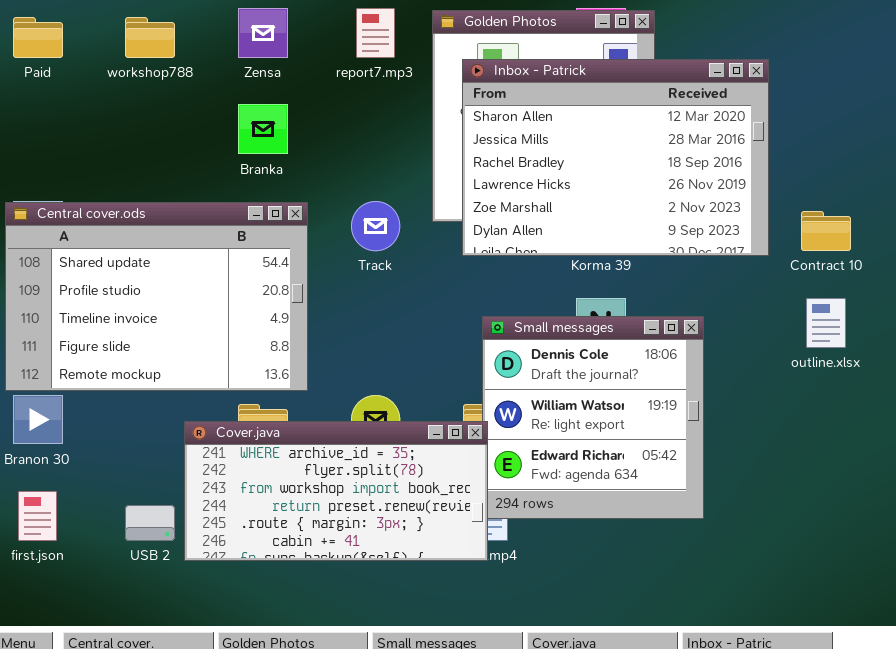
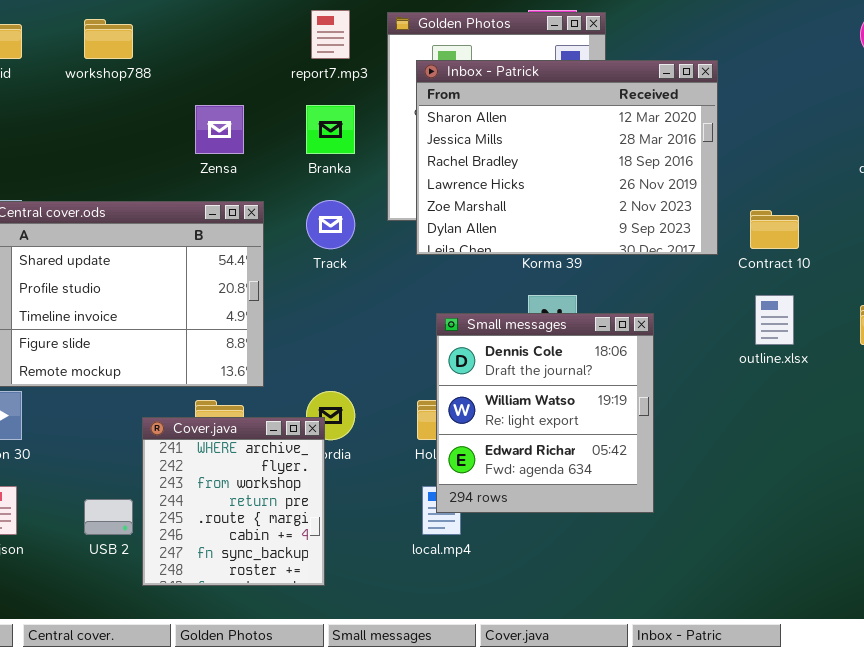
Zensa: [238,8,288,58] -> [195,105,244,154], moved
Branka: [238,104,288,154] -> [306,105,355,154], moved
Cover.java: [184,421,488,561] -> [142,417,325,586], resized

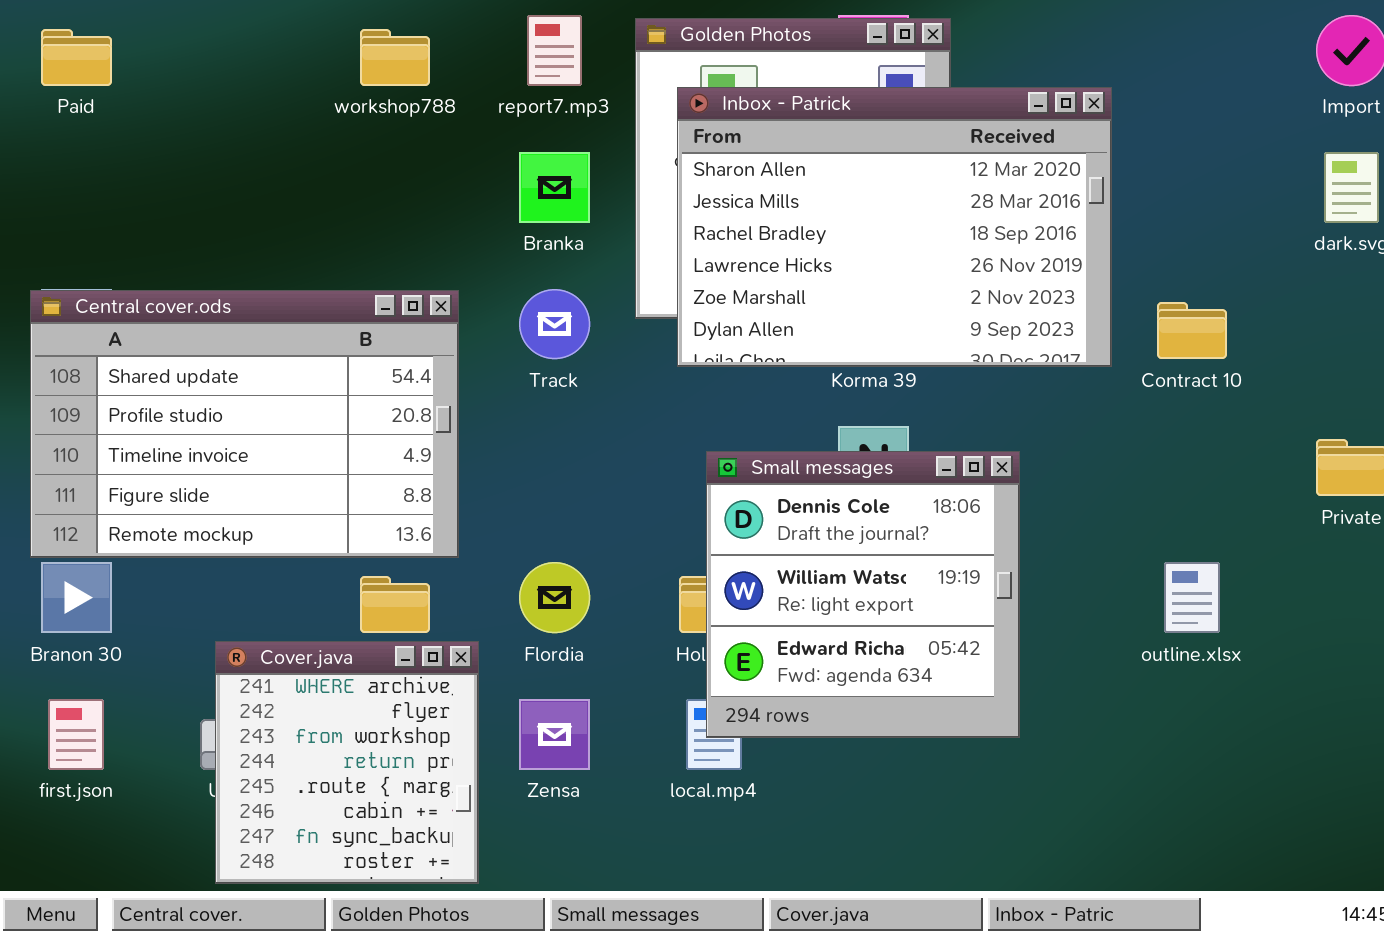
workshop788: [84,19,133,59] -> [360,29,430,86], moved
Zensa: [195,105,244,154] -> [519,699,590,770], moved
outline.xlsx: [755,295,794,345] -> [1164,562,1220,633], moved
Cover.java: [142,417,325,586] -> [215,641,479,884], moved

